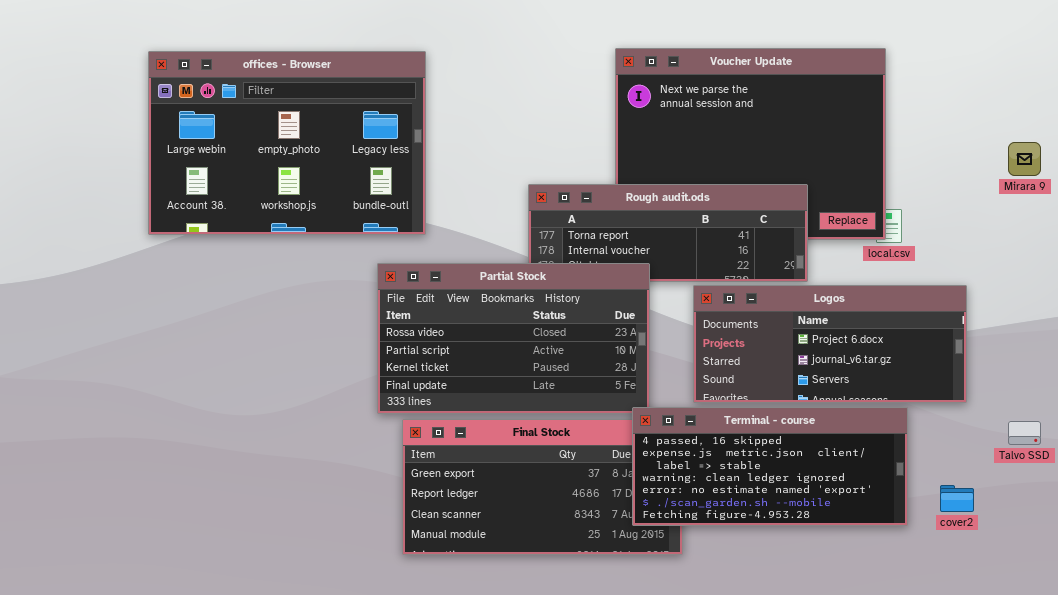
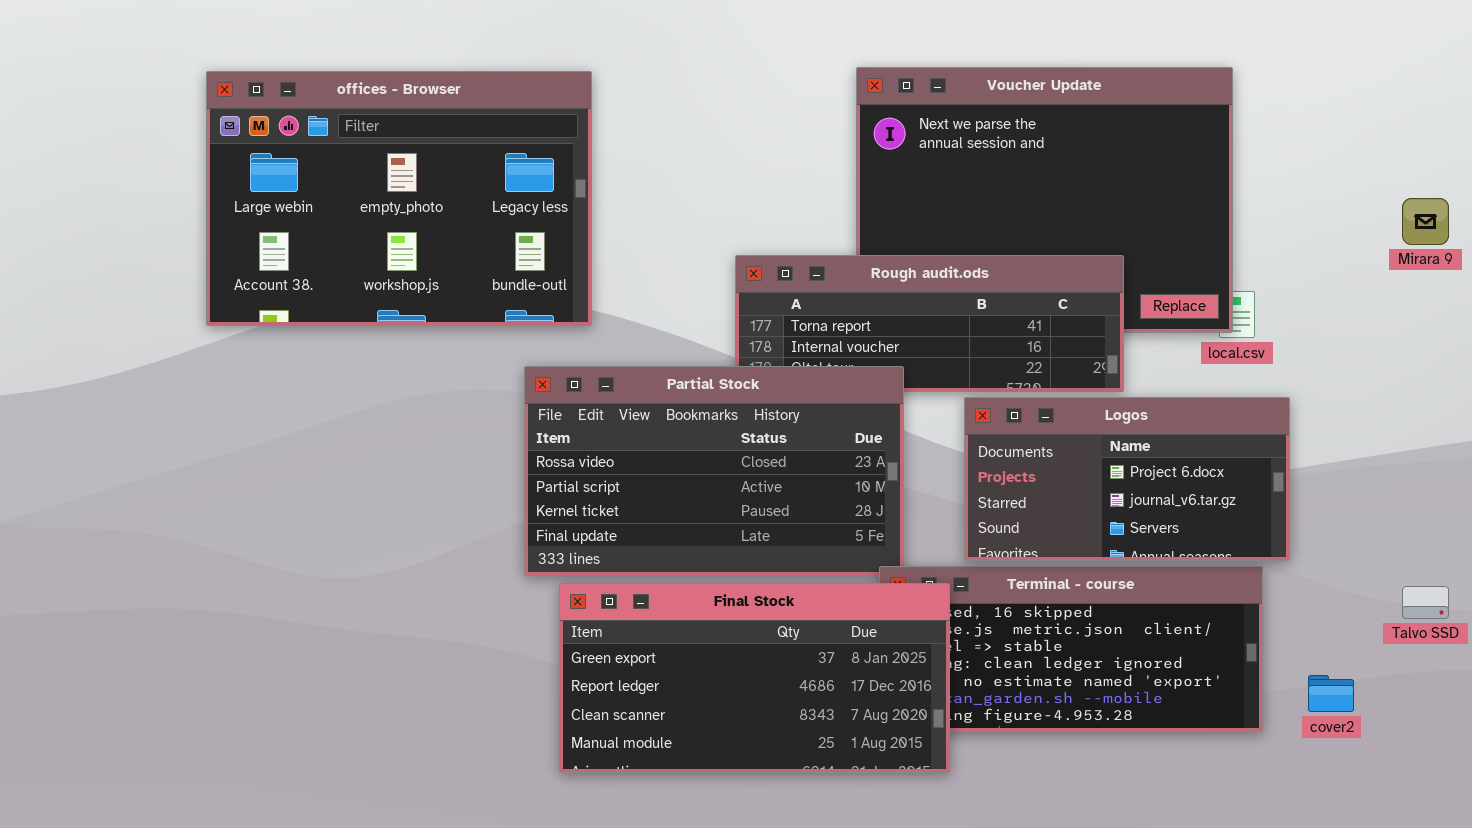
Logos: [693,285,967,403] -> [964,397,1290,561], resized
Final Stock: [402,419,683,555] -> [559,583,950,773], raised

